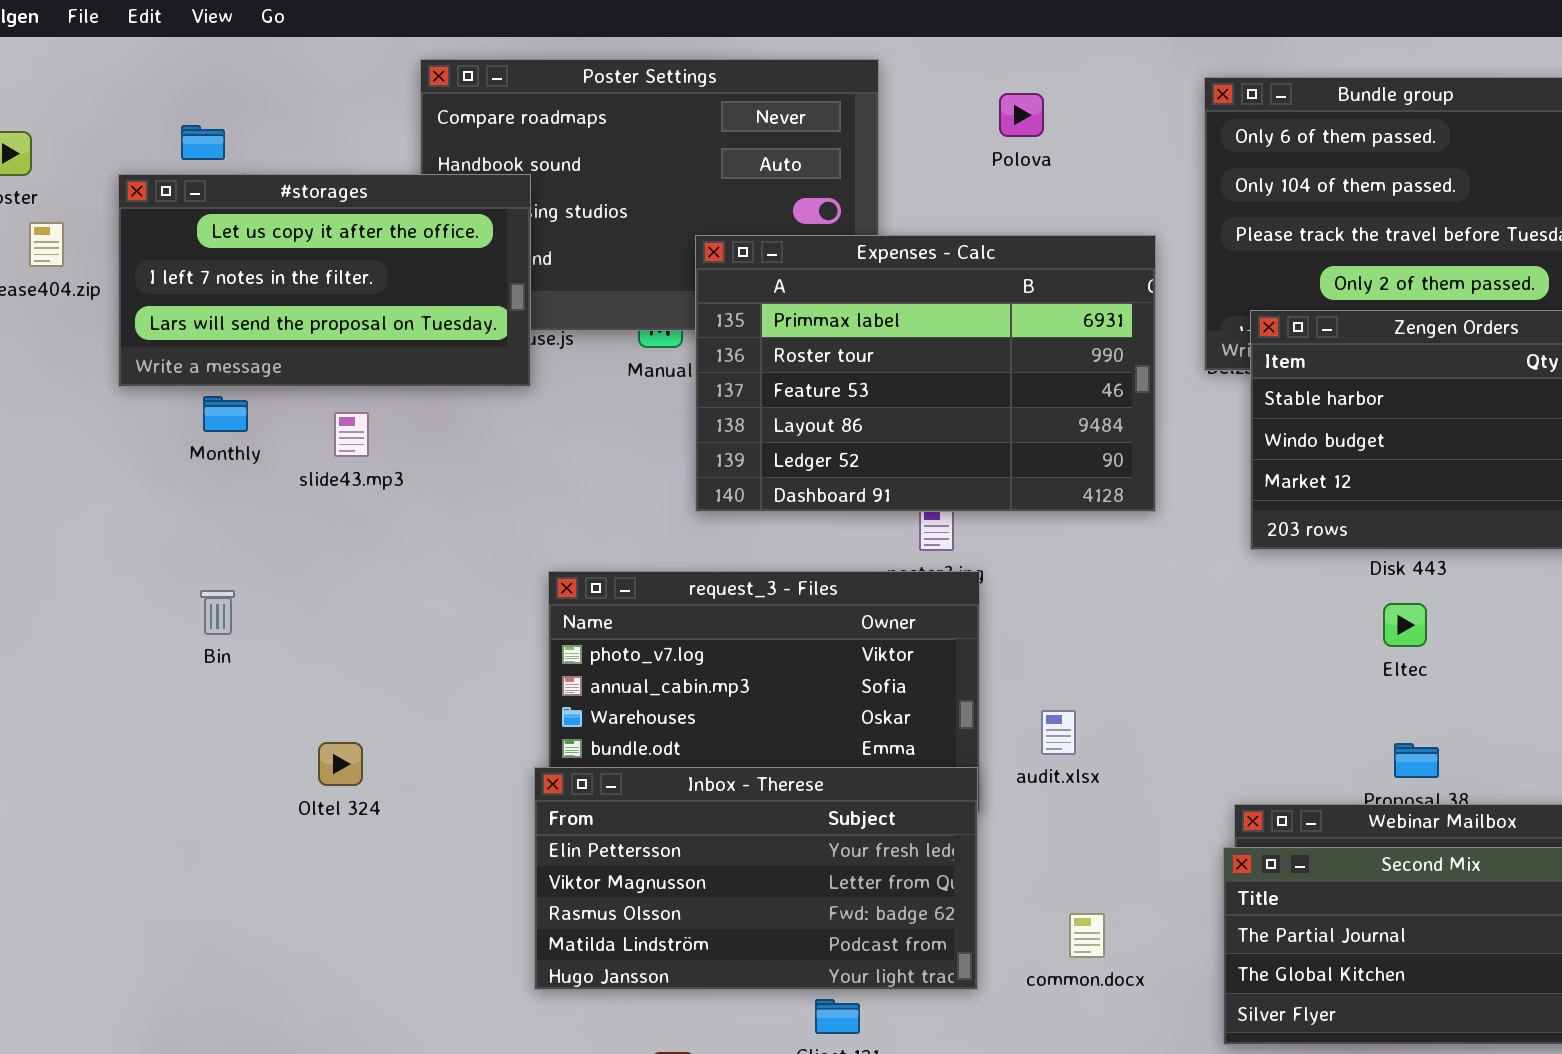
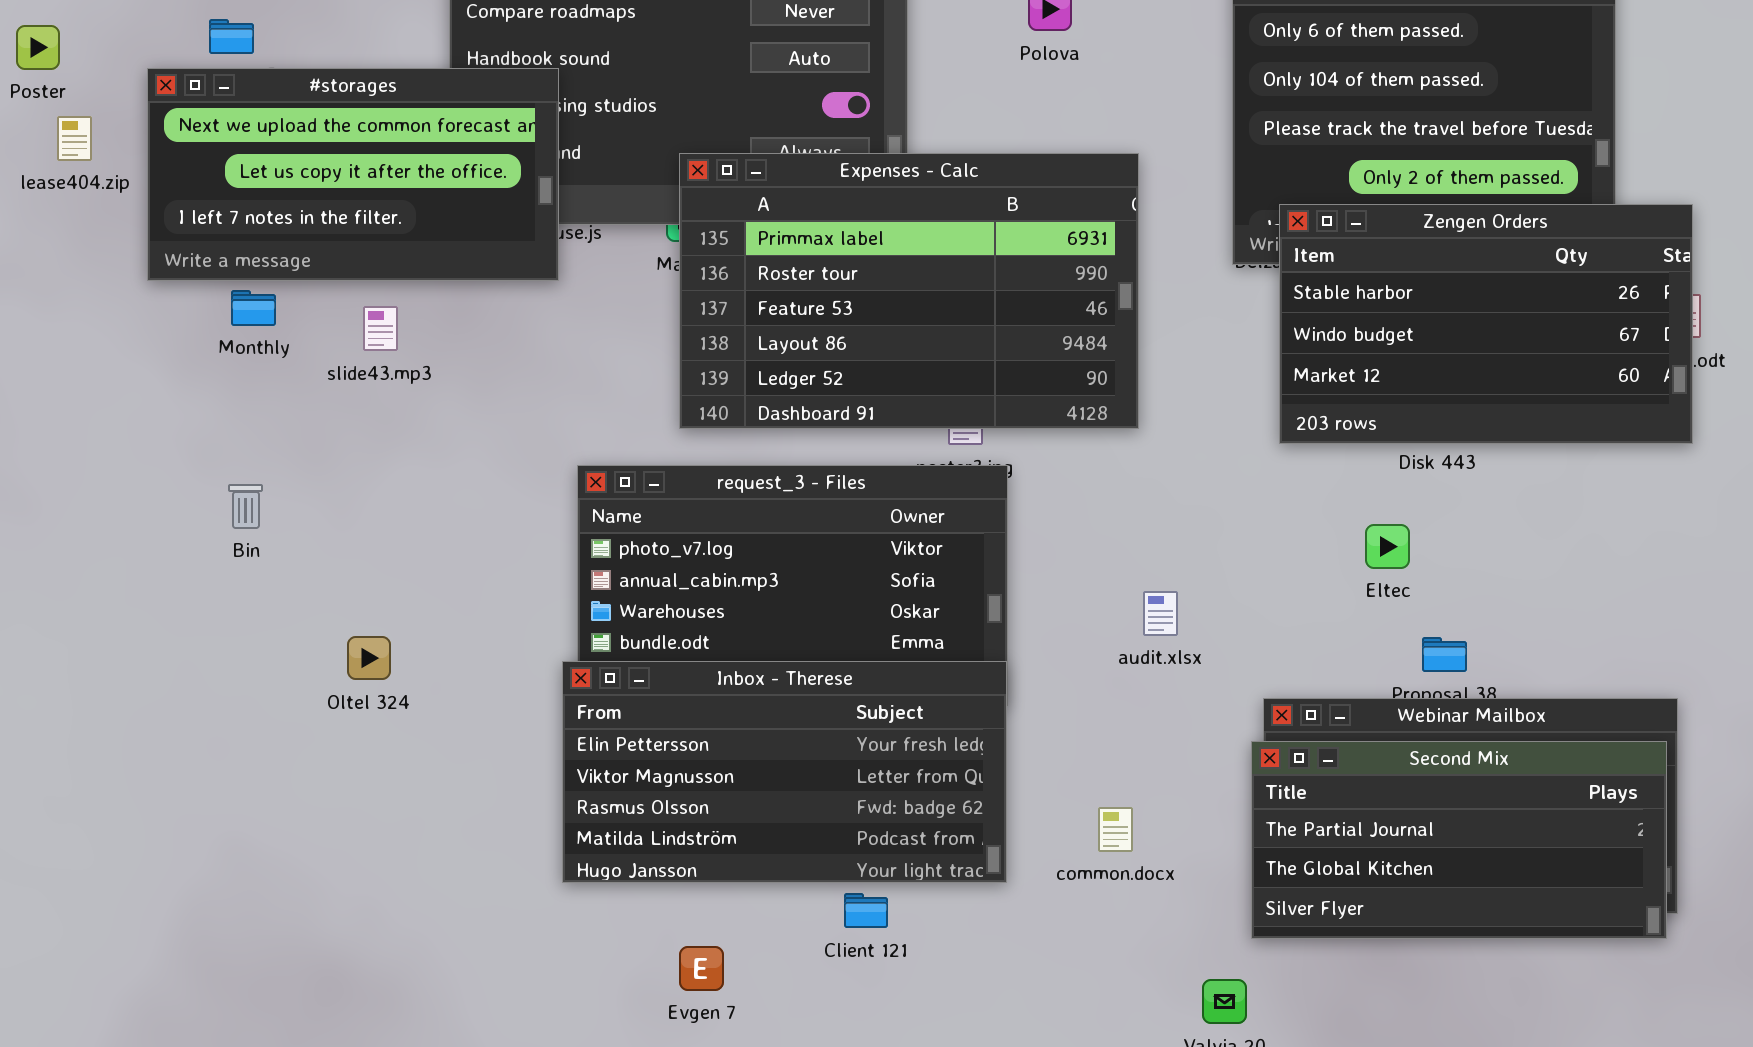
#storages: [118,174,531,387] -> [147,68,559,281], scrolled up 1 row
Expenses - Calc: [695,235,1156,512] -> [679,153,1139,429], moved
Eltec: [1383,603,1427,647] -> [1365,524,1410,569], moved
audit.xlsx: [1041,710,1076,755] -> [1143,591,1178,636], moved

